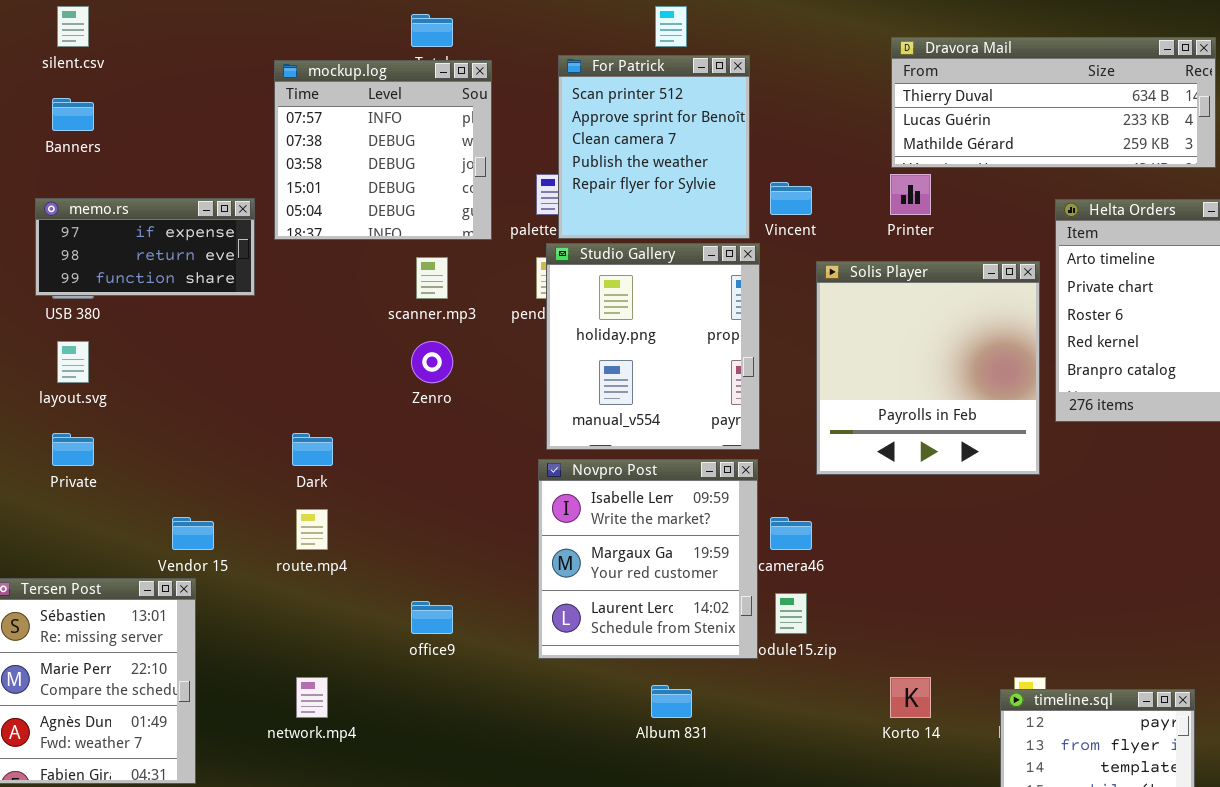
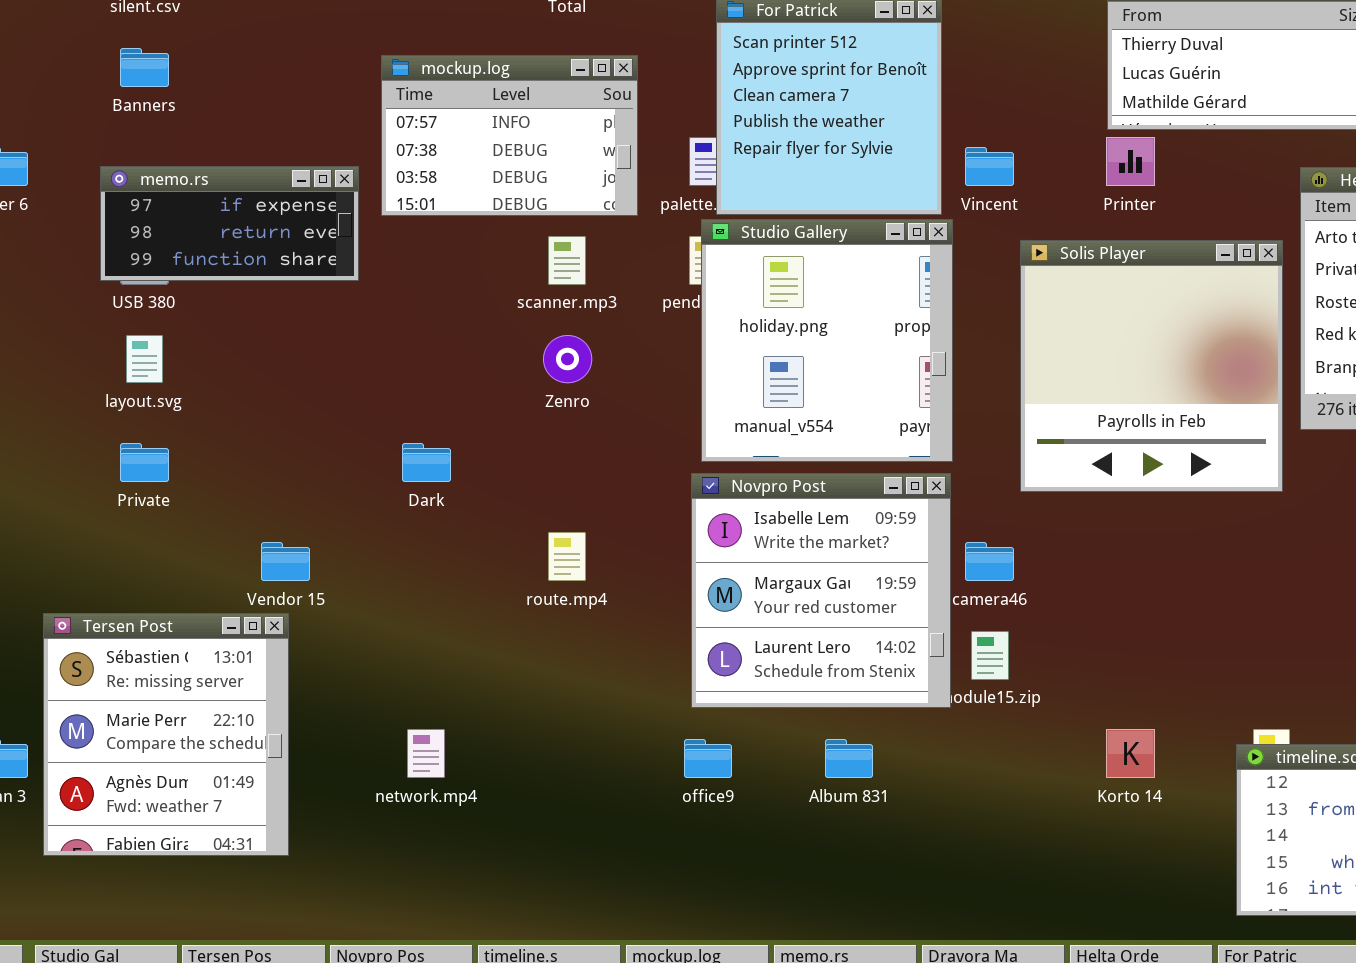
mockup.log: [274,60,492,240] -> [381,55,638,216], resized
route.mp4: [296,509,328,550] -> [548,532,586,581], moved
office9: [411,601,453,634] -> [684,739,732,778], moved

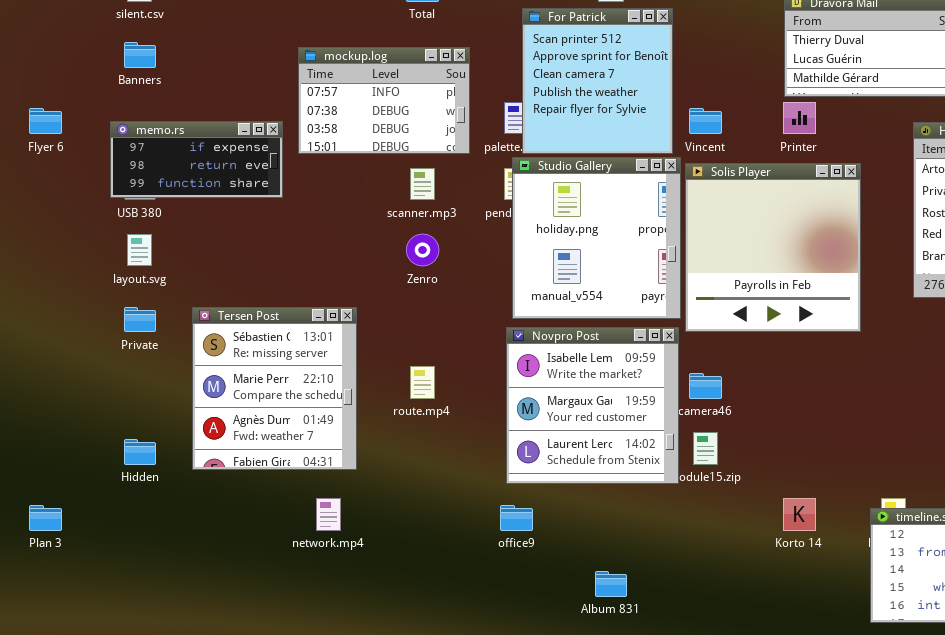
Solis Player: [1020,240,1283,492] -> [685,163,861,332], moved
Tersen Post: [43,613,289,856] -> [192,307,357,470], moved
Album 831: [825,739,873,778] -> [595,571,627,597], moved

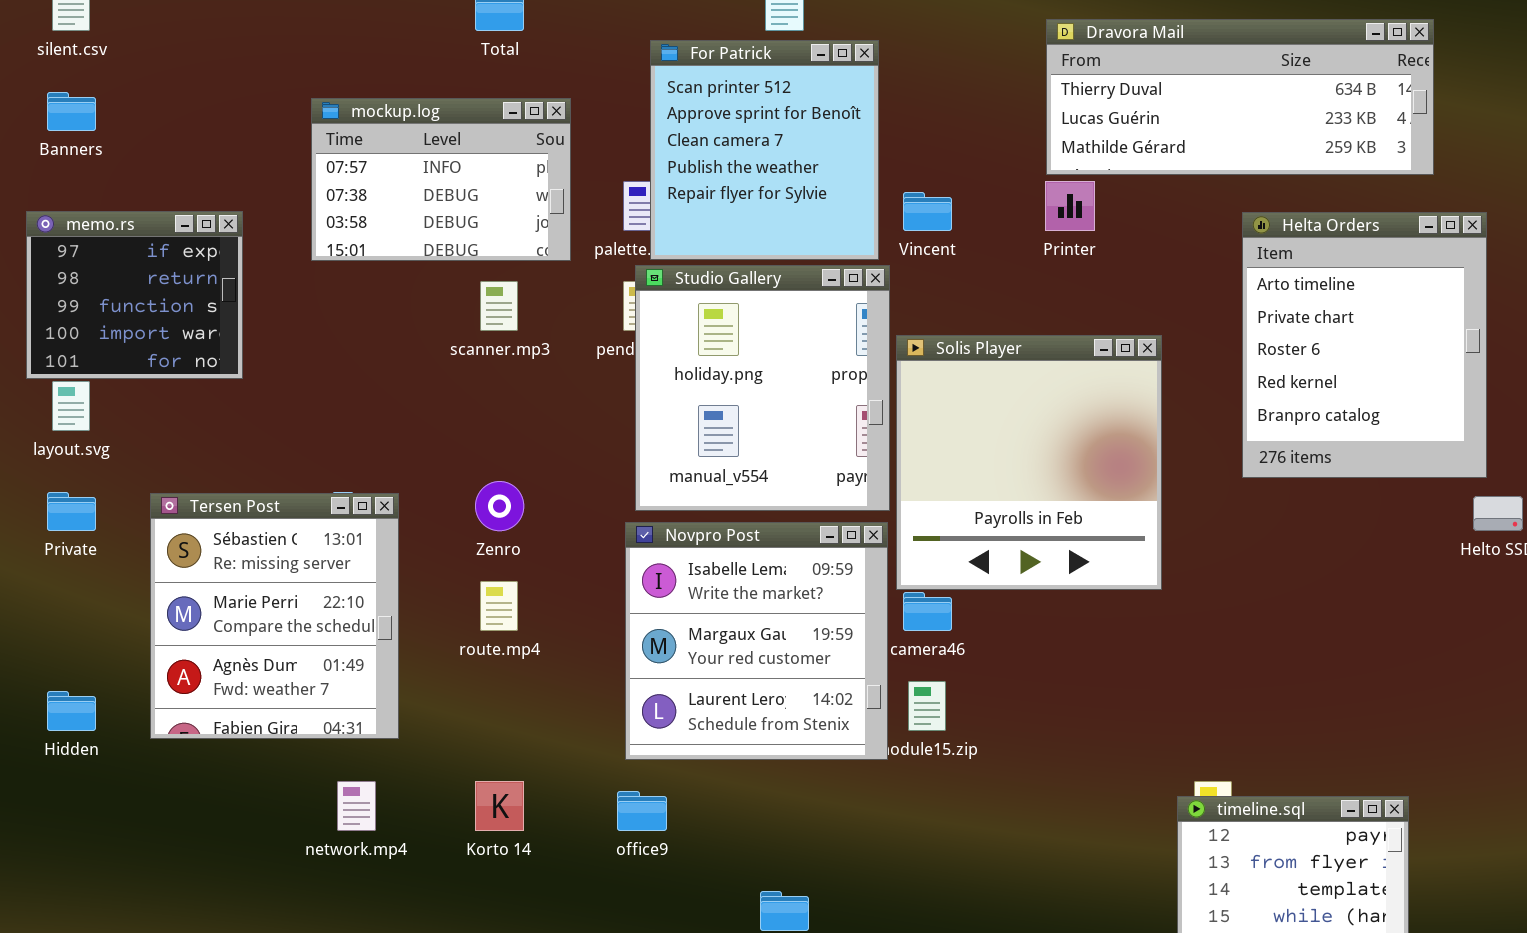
memo.rs: [110,121,283,198] -> [26,211,243,379], resized
Solis Player: [685,163,861,332] -> [896,335,1162,590], moved
Zenro: [406,234,439,266] -> [475,481,524,531], moved
Korto 14: [783,498,816,531] -> [475,781,524,831], moved

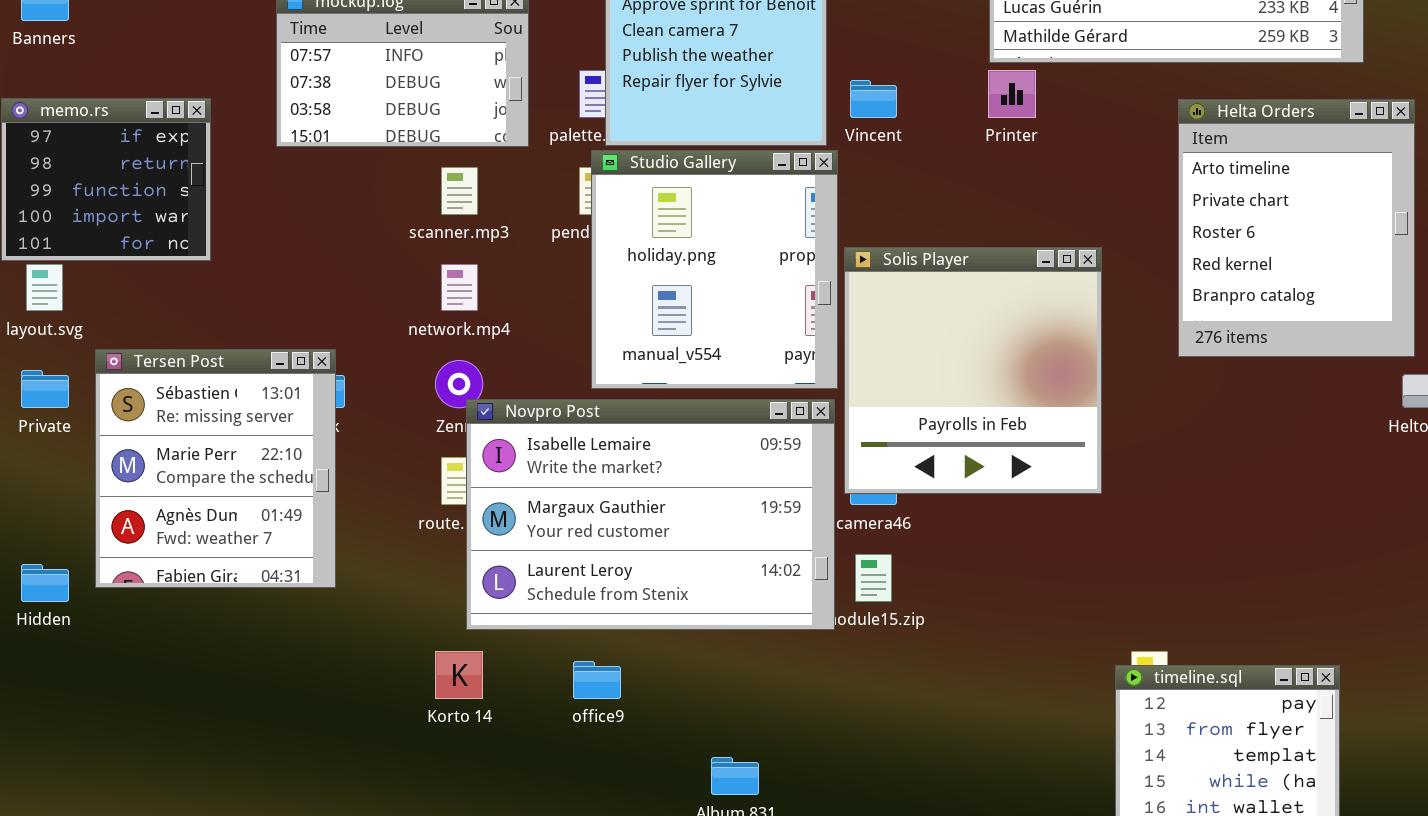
Solis Player: [896,335,1162,590] -> [844,247,1102,494], moved
Tersen Post: [150,493,399,739] -> [95,349,336,588], moved
Novpro Post: [625,522,888,760] -> [466,399,835,630], resized
network.mp4: [337,781,376,831] -> [441,264,478,311], moved

